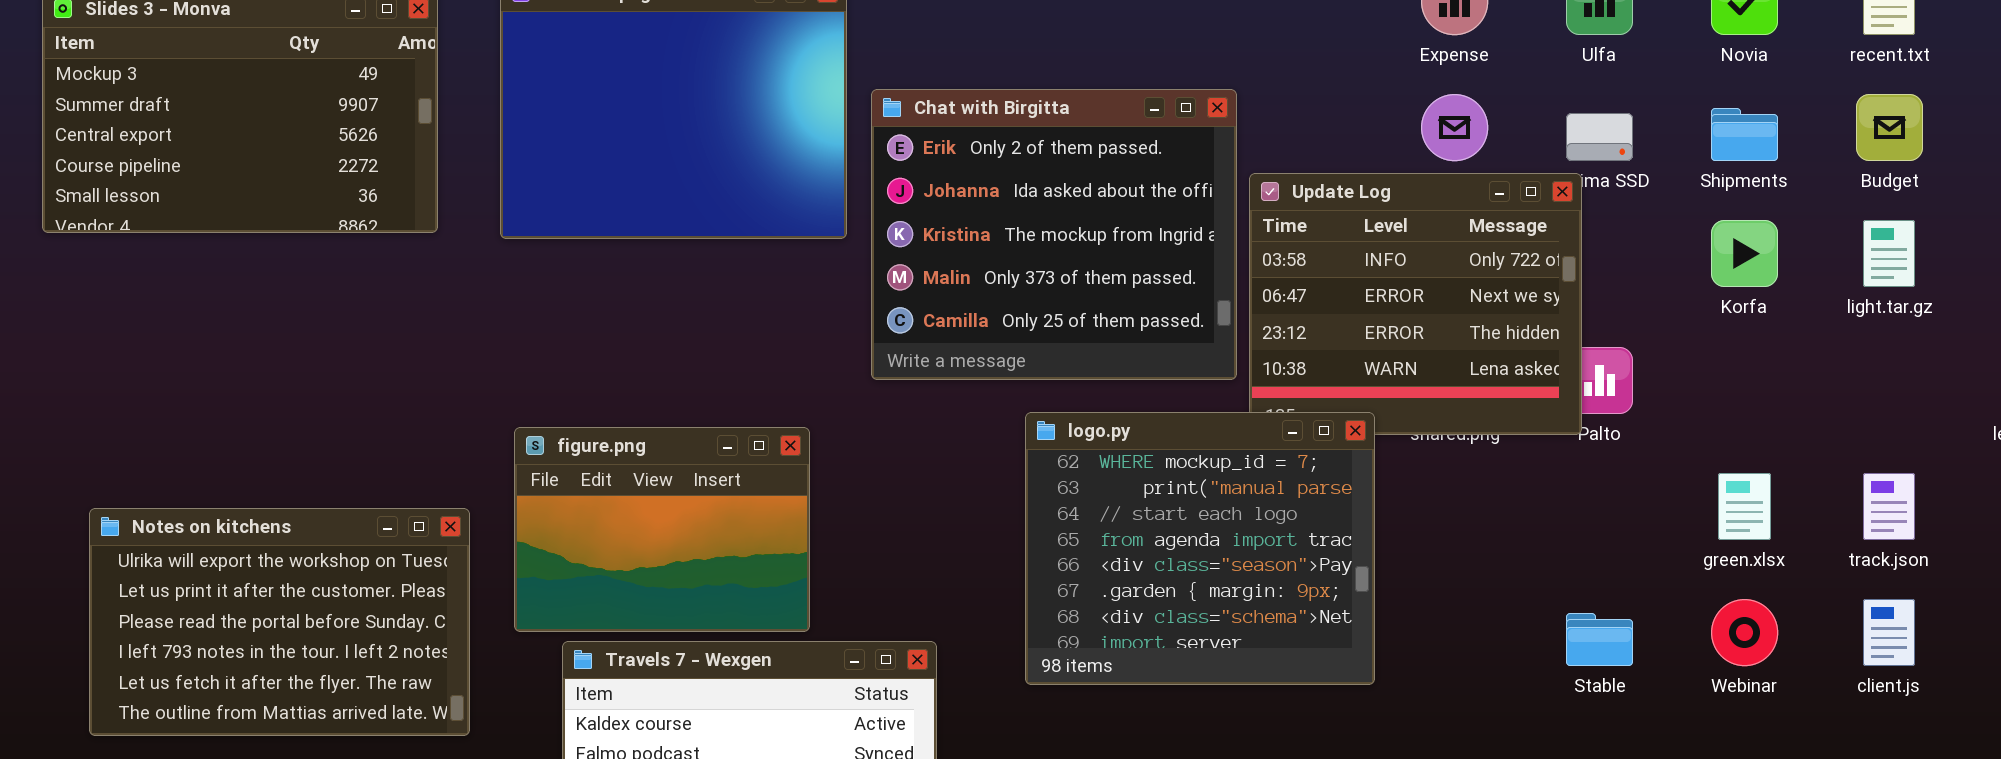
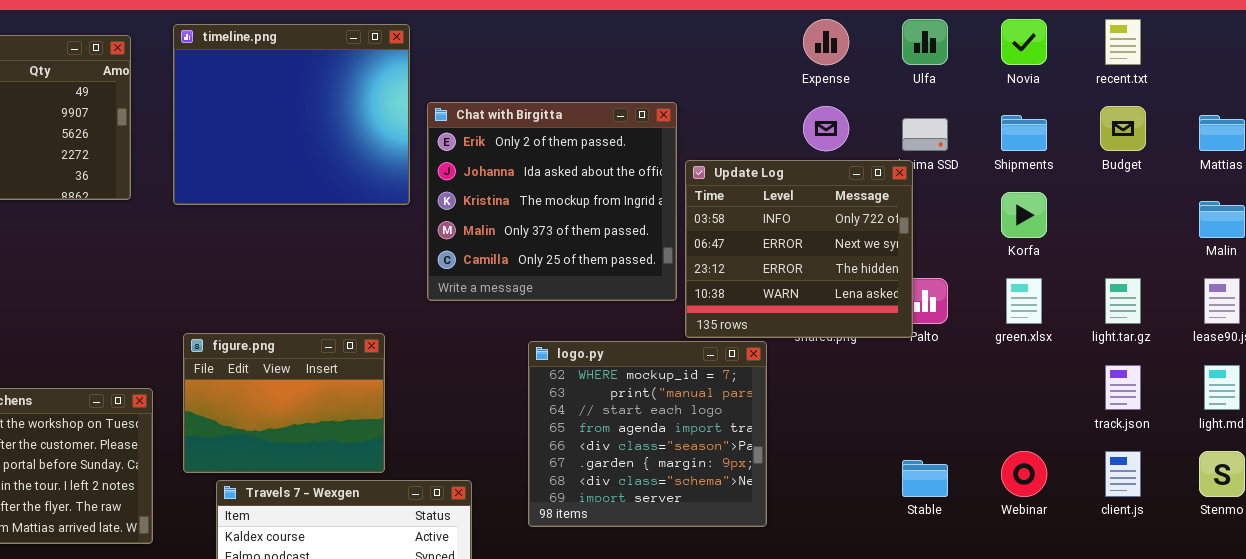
light.tar.gz: [1863,220,1915,287] -> [1105,278,1141,324], moved
logo.py: [1025,412,1375,685] -> [528,341,767,527], moved
green.xlsx: [1718,473,1771,540] -> [1006,278,1042,324], moved

